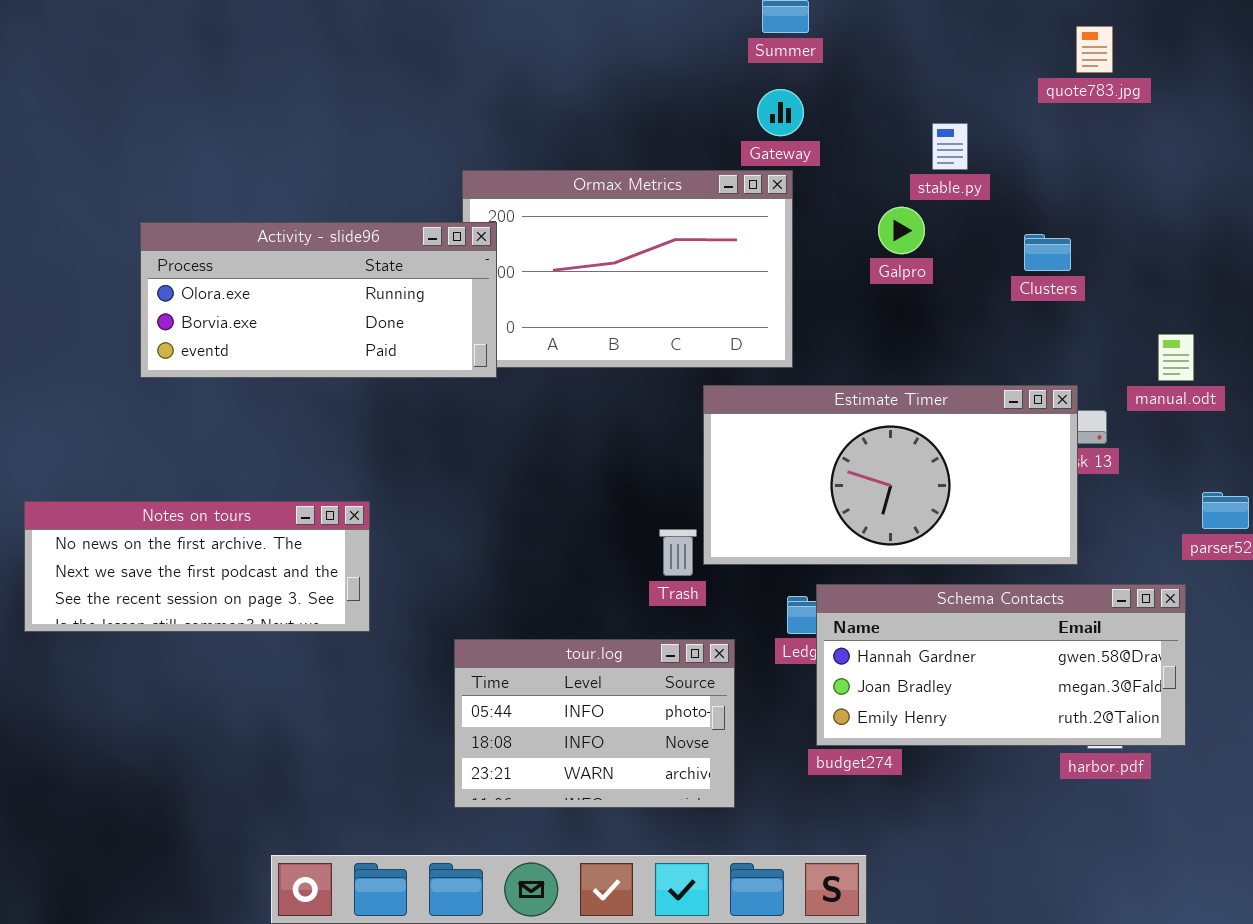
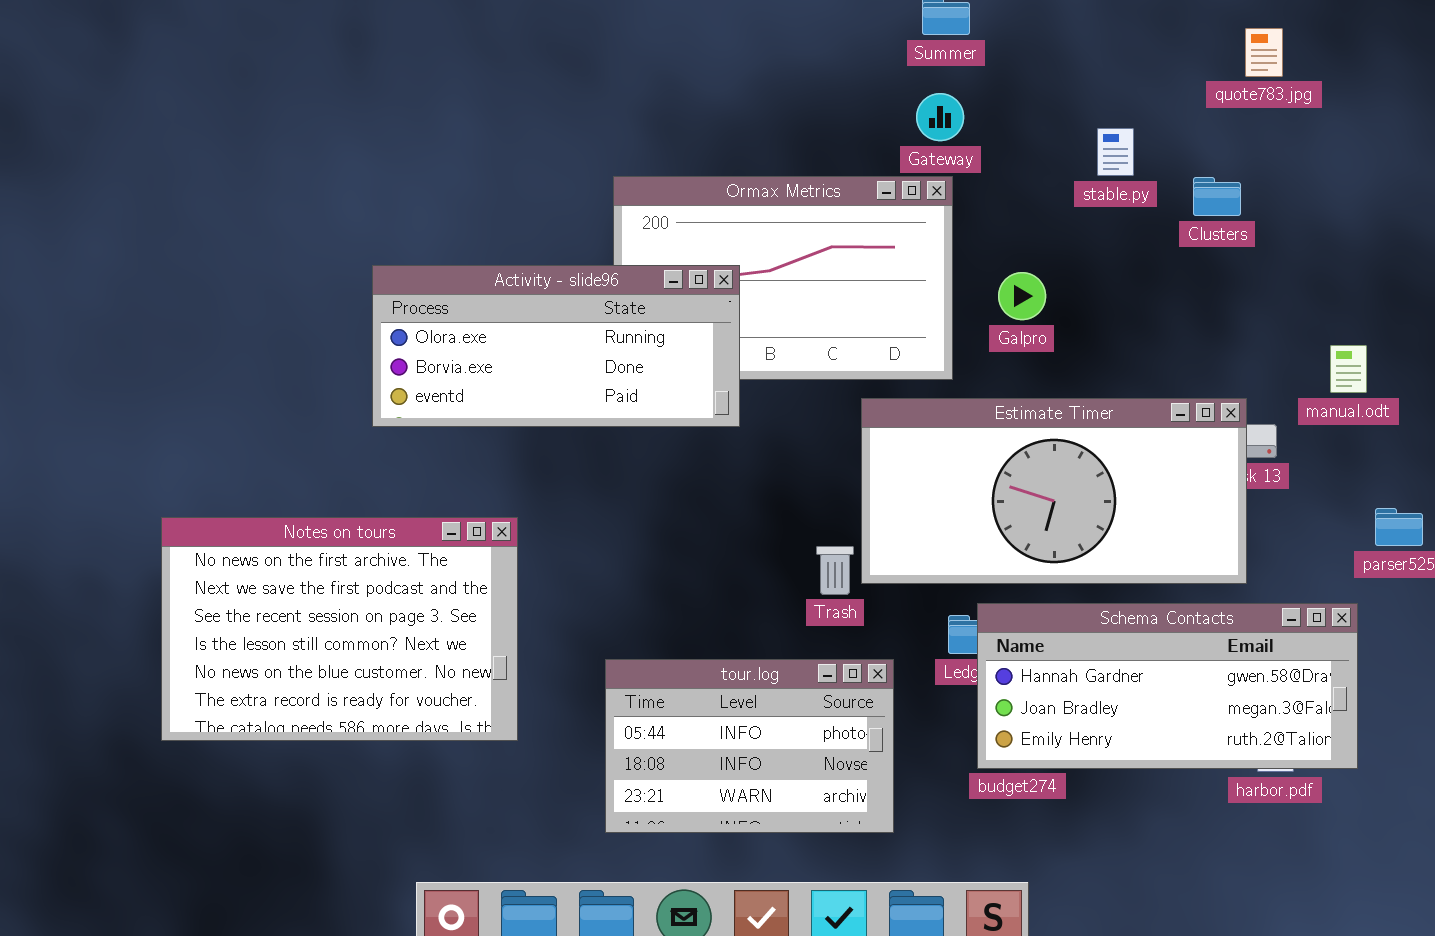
Galpro: [878,207,925,254] -> [998,272,1046,320], moved
Activity - slide96: [140,222,497,378] -> [372,265,740,427], moved
Clusters: [1024,234,1071,271] -> [1193,177,1241,216], moved
Notes on tours: [24,501,370,632] -> [161,517,518,741], resized

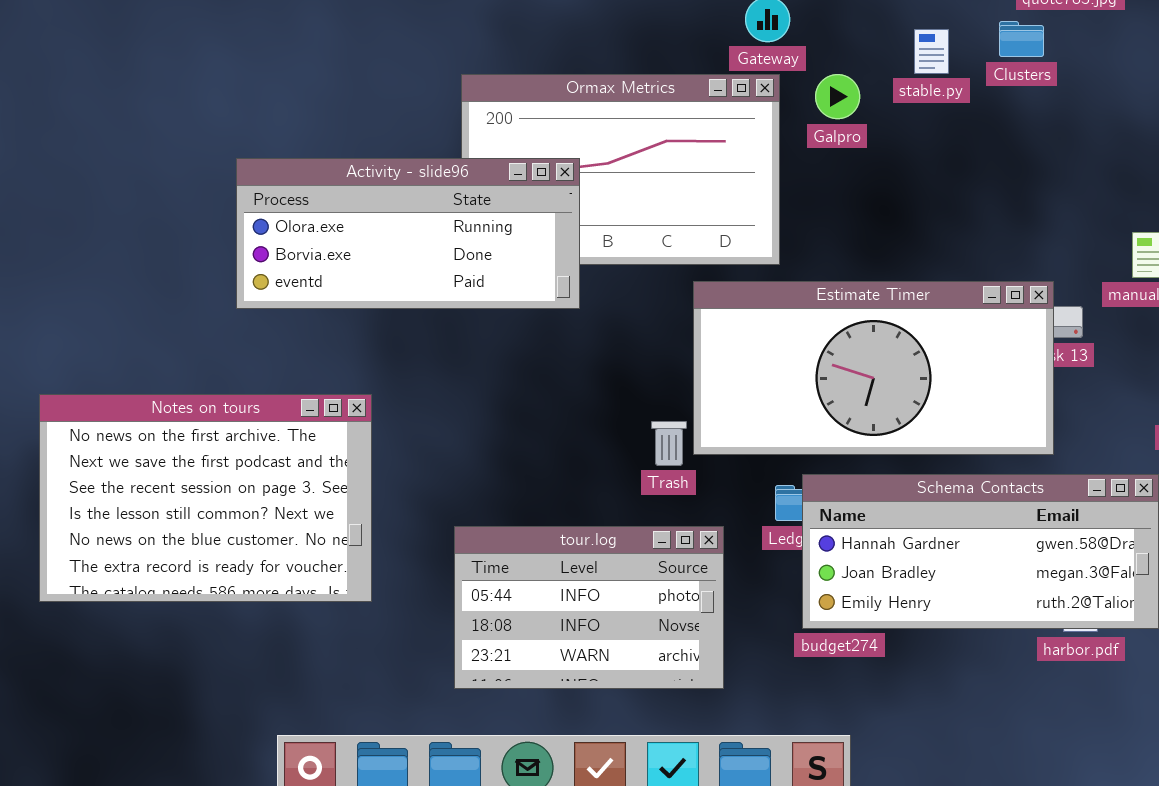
Clusters: [1193,177,1241,216] -> [999,21,1044,57], moved
Galpro: [998,272,1046,320] -> [815,74,860,119], moved

